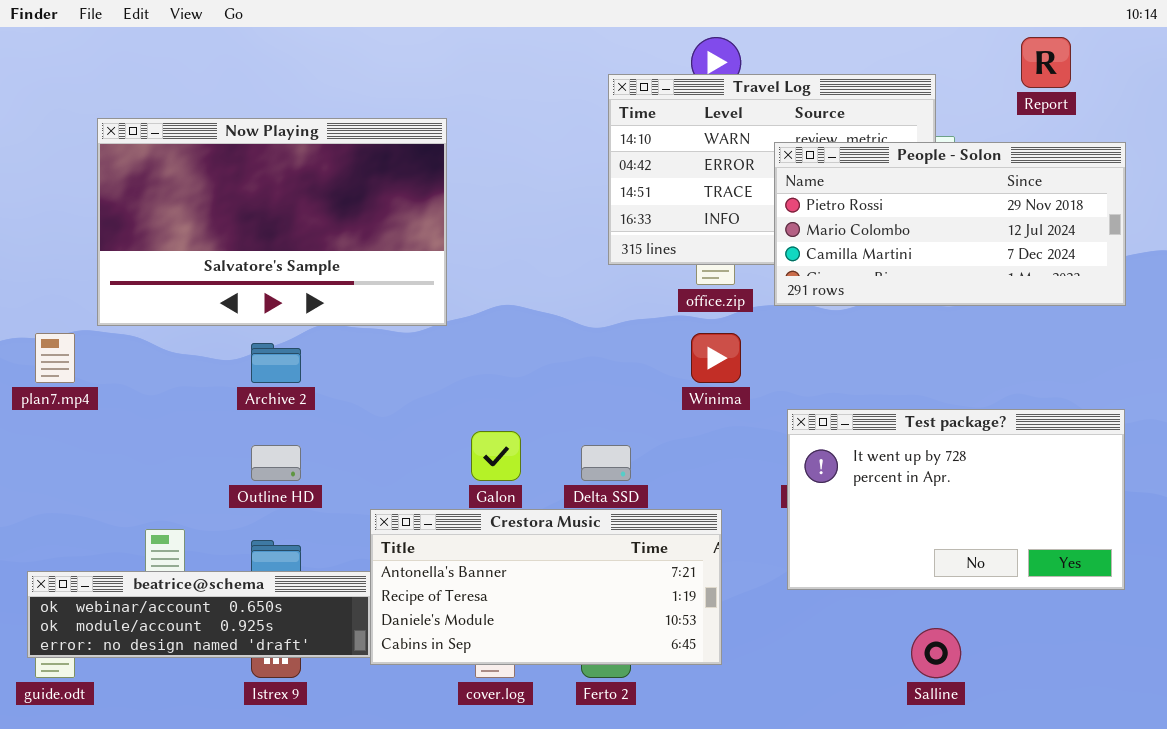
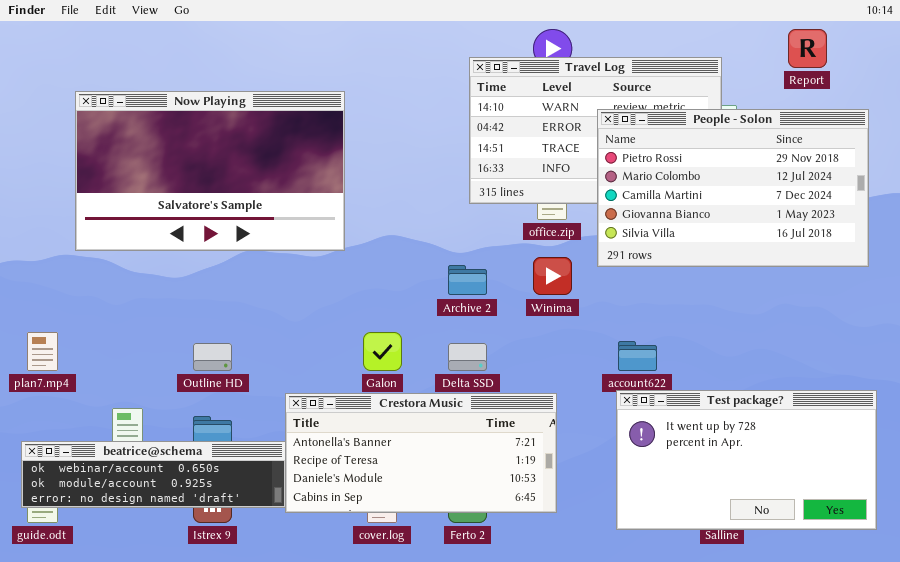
People - Solon: [774,142,1126,306] -> [597,109,869,267], resized
plan7.mp4: [35,333,75,383] -> [27,332,58,371], moved
Archive 2: [251,343,301,383] -> [448,265,487,295], moved
Test package?: [787,409,1125,590] -> [616,390,877,530], moved

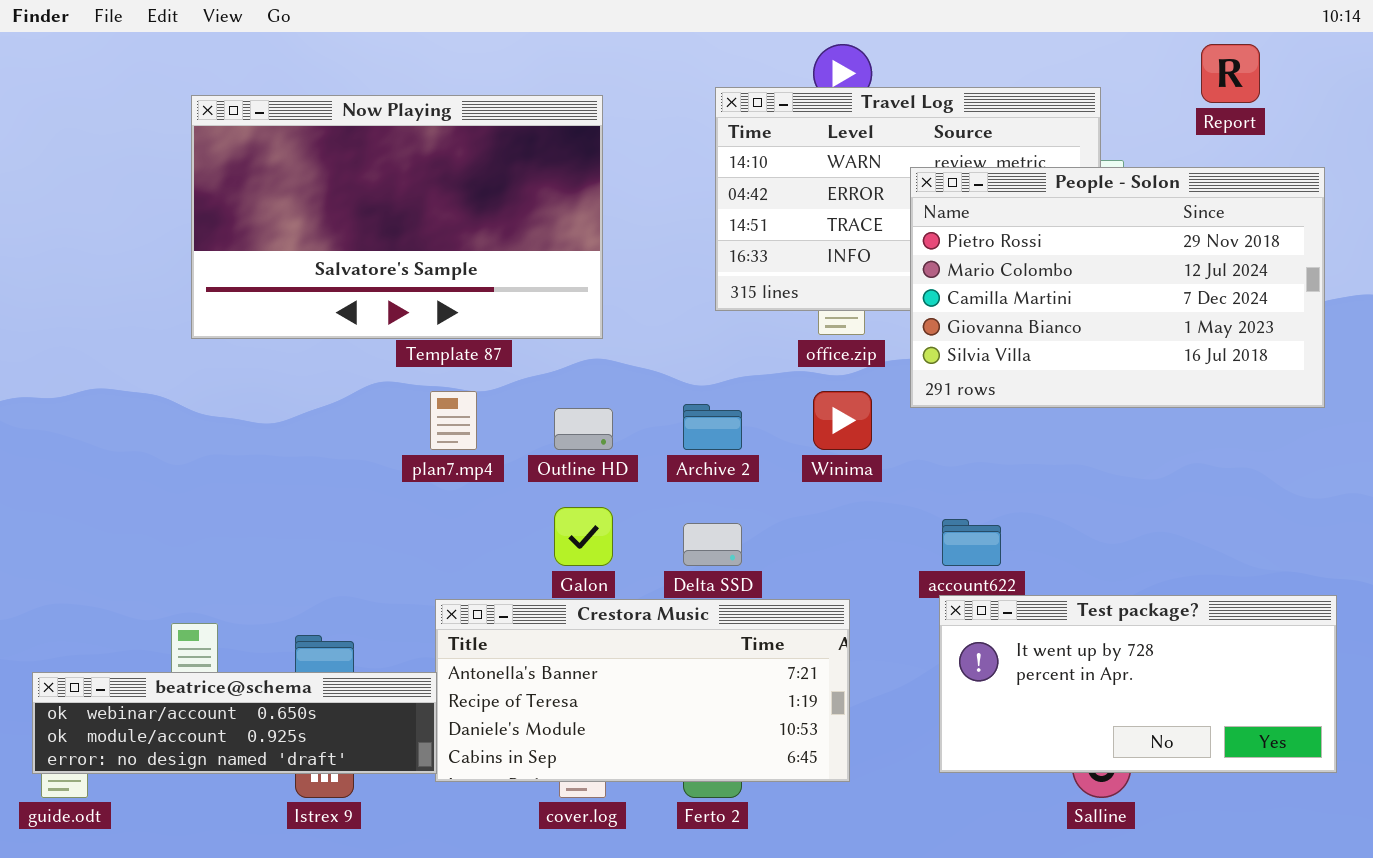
Now Playing: [75,91,345,251] -> [191,95,603,339], moved
plan7.mp4: [27,332,58,371] -> [430,391,477,450], moved
Outline HD: [193,343,232,371] -> [554,408,613,450], moved
Test package?: [616,390,877,530] -> [939,595,1337,773], resized

